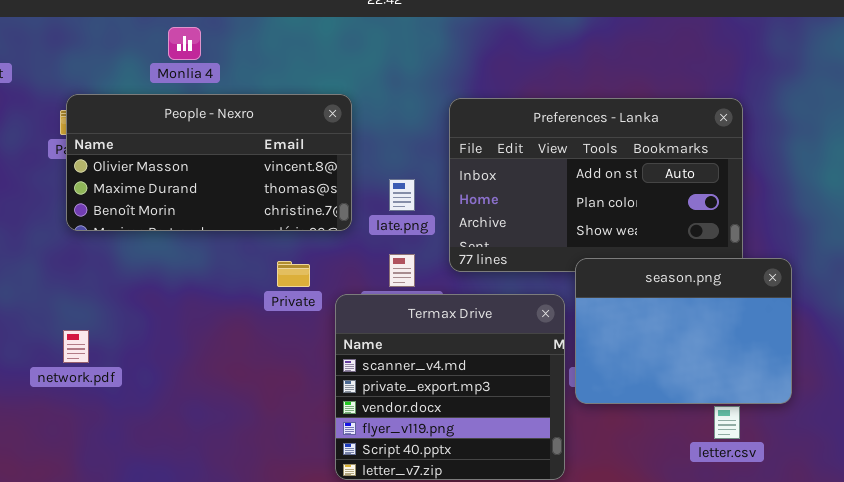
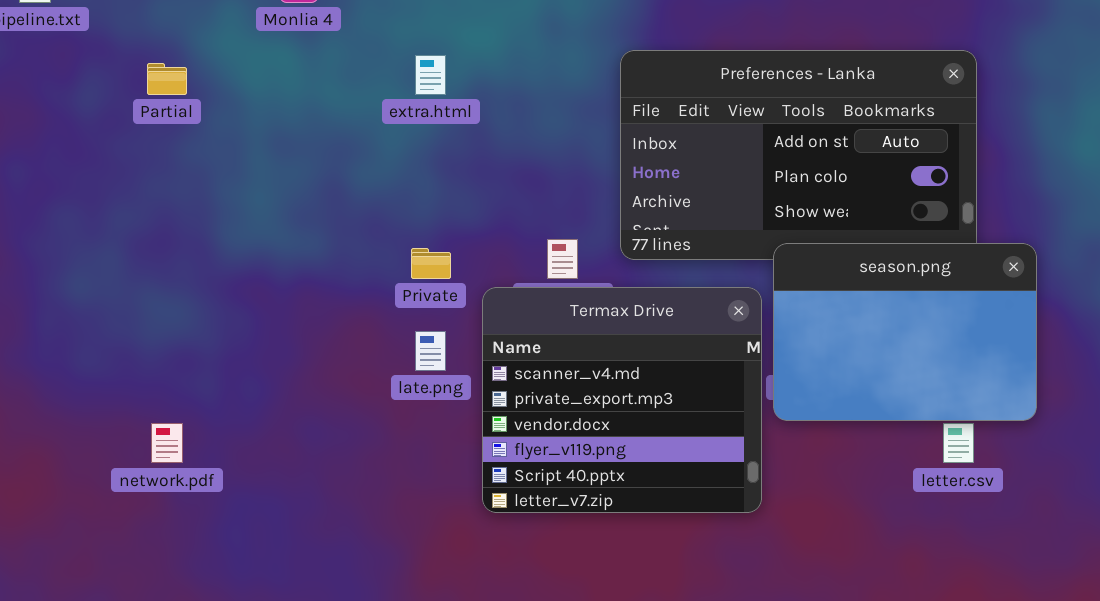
People - Nexro: [66,94,352,231] -> none, closed
late.png: [389,179,415,211] -> [415,331,446,371], moved
network.pdf: [63,330,89,363] -> [151,423,183,463], moved

